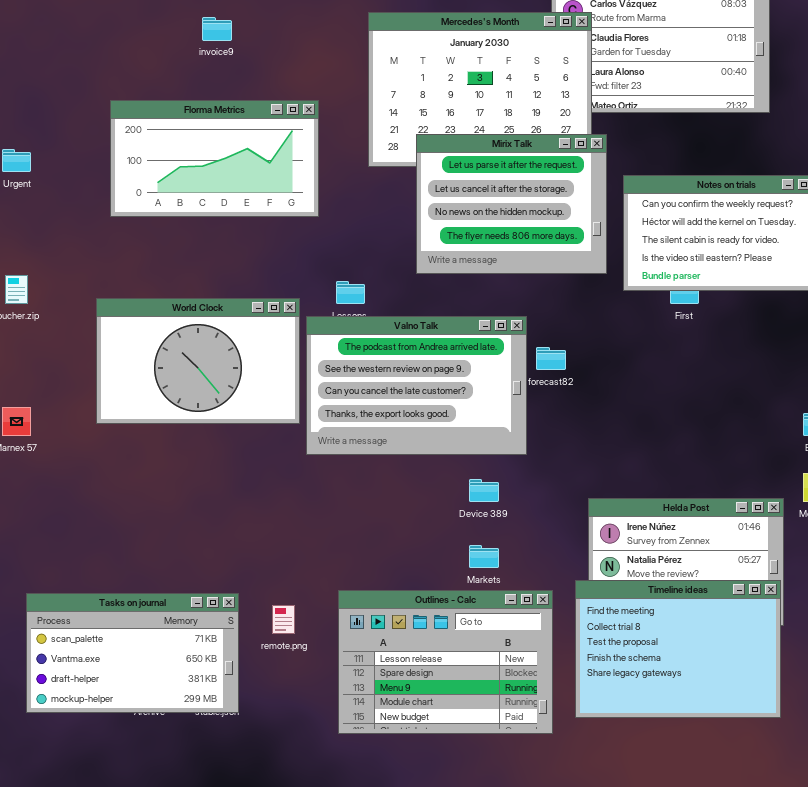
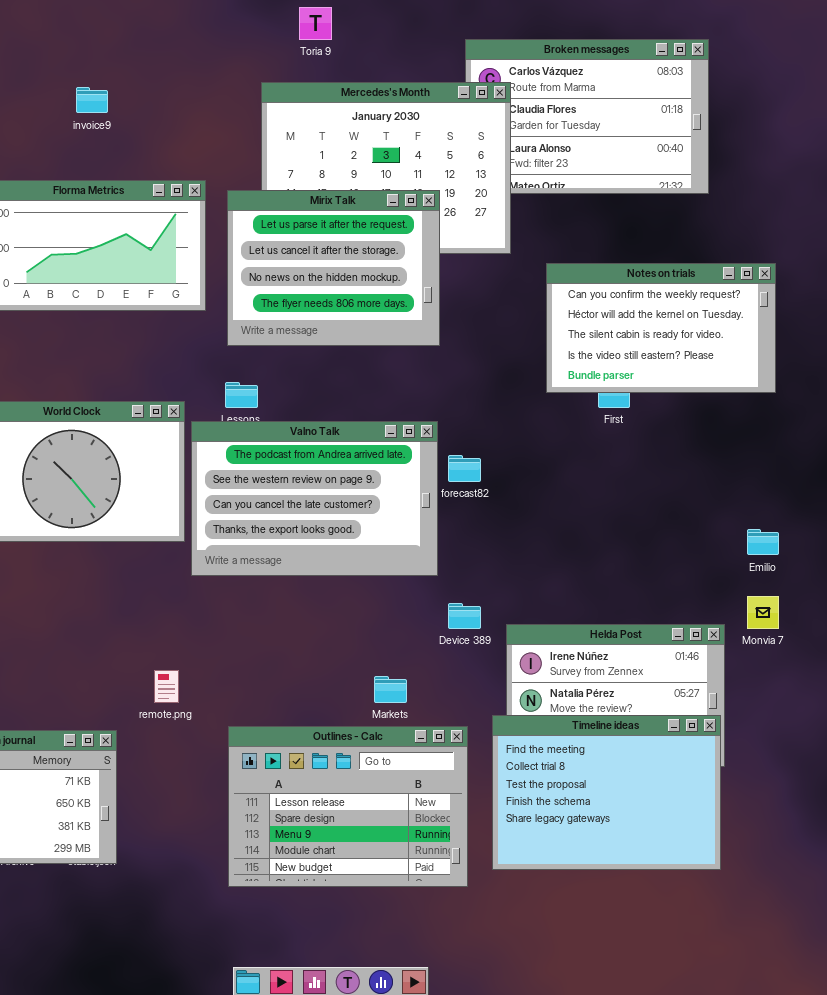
Mirix Talk: [416,134,607,274] -> [227,190,440,346], moved
Device 389: [469,479,499,502] -> [448,603,481,629], moved
remote.png: [272,605,295,634] -> [154,670,179,703], moved

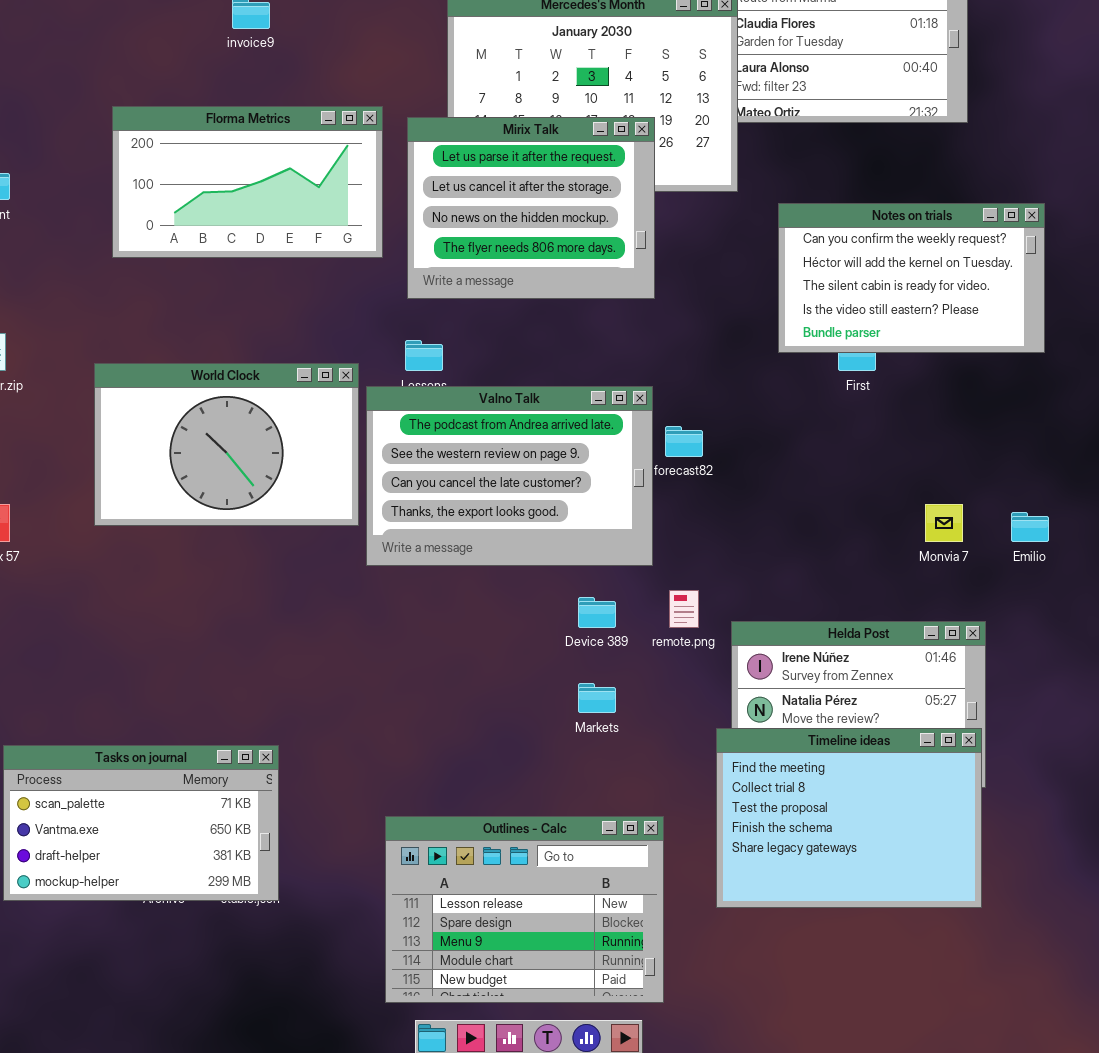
Monvia 7: [747,596,779,629] -> [925,504,963,542], moved
Device 389: [448,603,481,629] -> [578,597,616,628], moved
remote.png: [154,670,179,703] -> [669,590,699,628], moved
Outlines - Calc: [228,726,468,887] -> [385,816,664,1003], moved

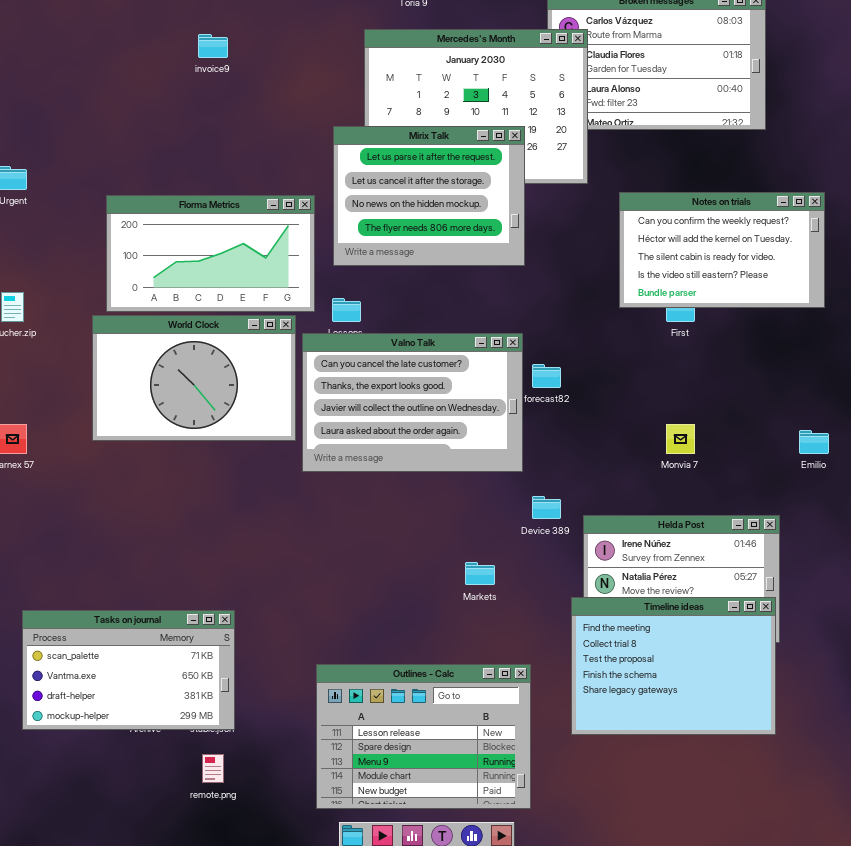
Florma Metrics: [112,106,383,258] -> [106,195,315,312], moved
Valno Talk: [366,386,653,566] -> [302,333,523,472], scrolled down 2 rows
Monvia 7: [925,504,963,542] -> [666,424,695,454], moved
remote.png: [669,590,699,628] -> [202,754,224,783], moved
Device 389: [578,597,616,628] -> [532,496,561,519], moved

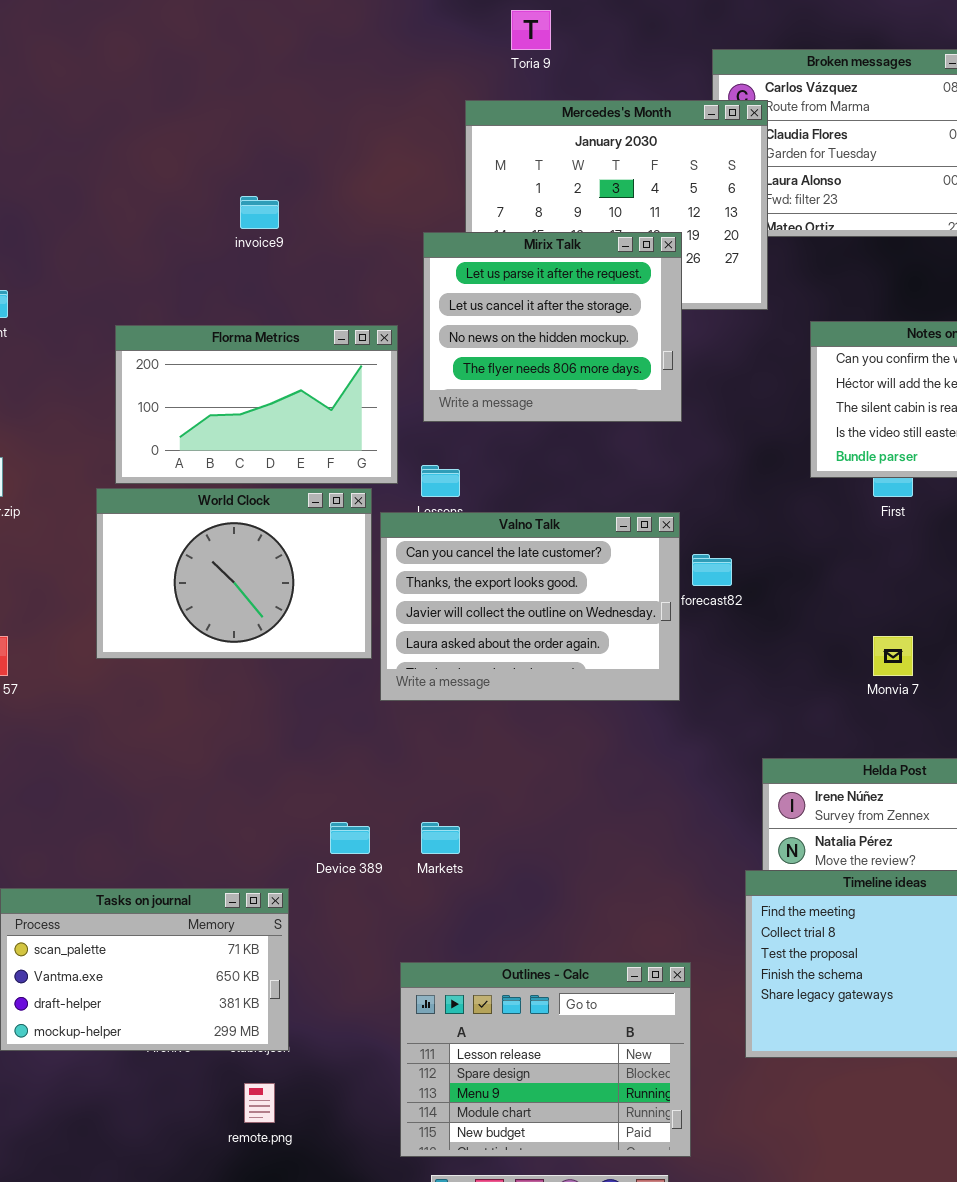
invoice9: [198,34,228,58] -> [240,196,279,229], moved
Device 389: [532,496,561,519] -> [330,822,370,854], moved
Markets: [465,562,495,585] -> [421,822,460,854], moved

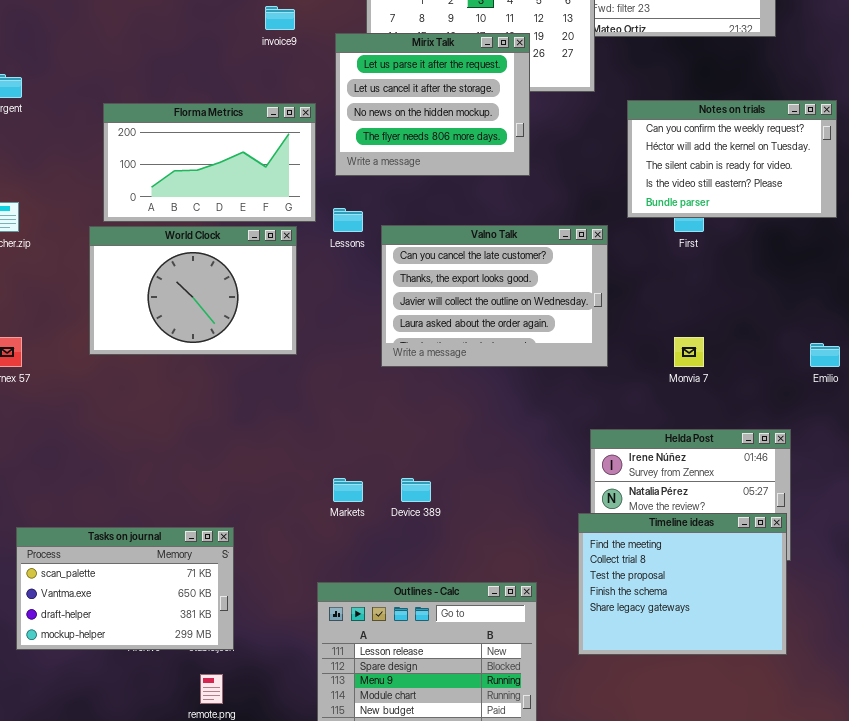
invoice9: [240,196,279,229] -> [265,6,295,30], moved
Valno Talk: [380,512,680,701] -> [381,225,608,367], moved
Device 389: [330,822,370,854] -> [401,478,431,502], moved

